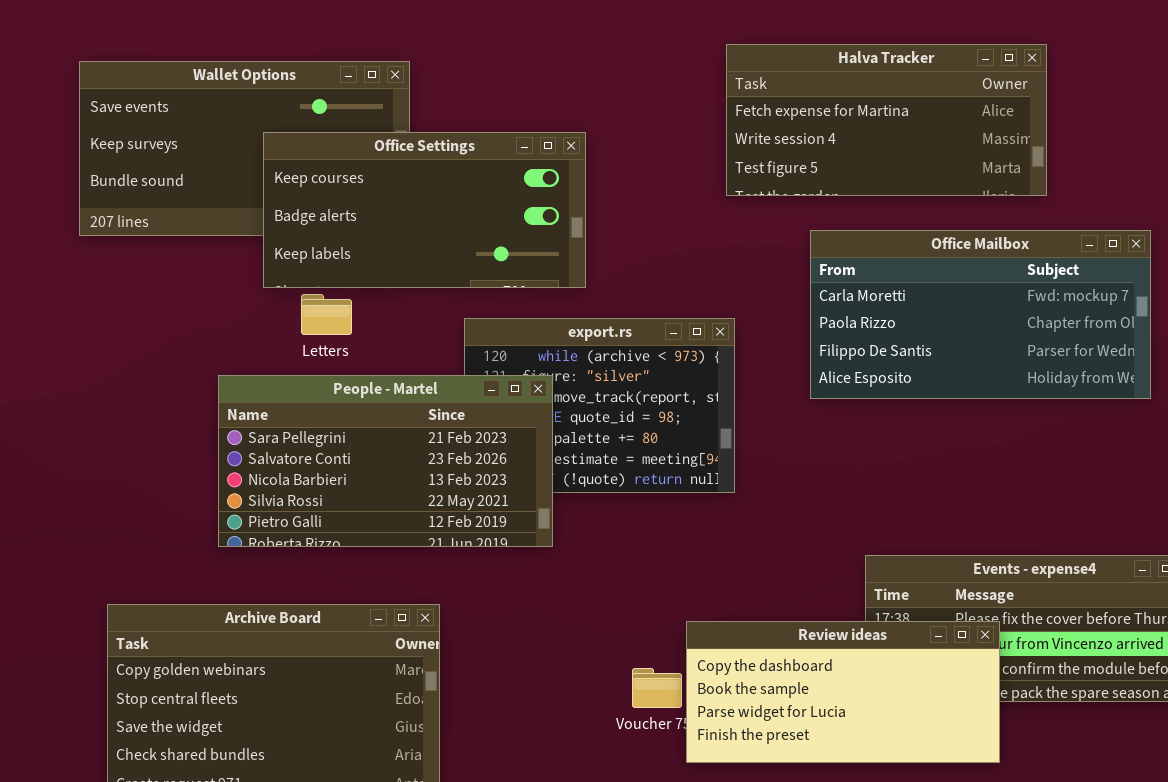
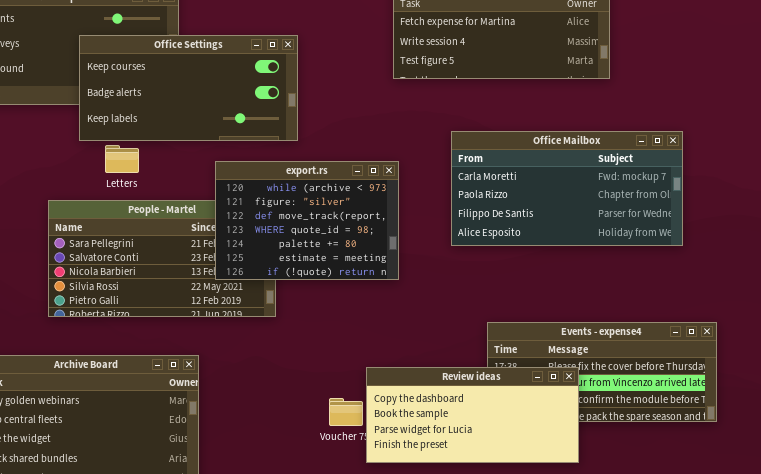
Office Mailbox: [810,230,1151,399] -> [451,131,683,246], moved
export.rs: [464,318,735,493] -> [215,161,399,280], raised

